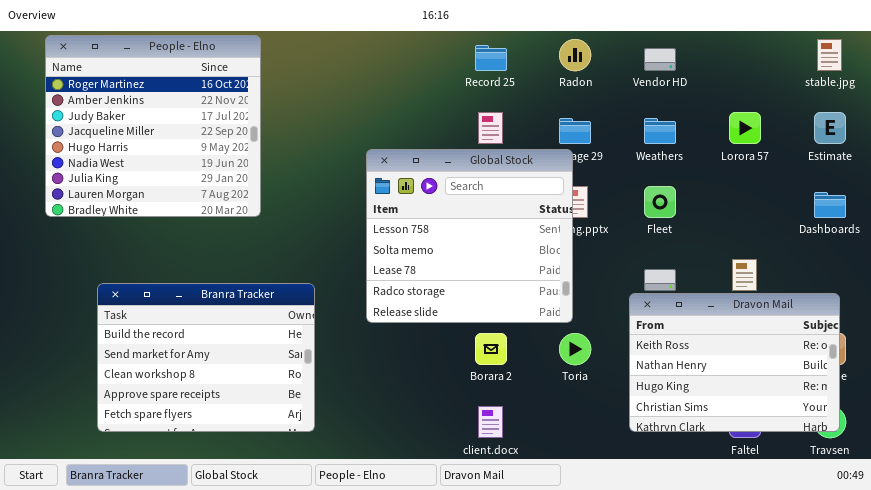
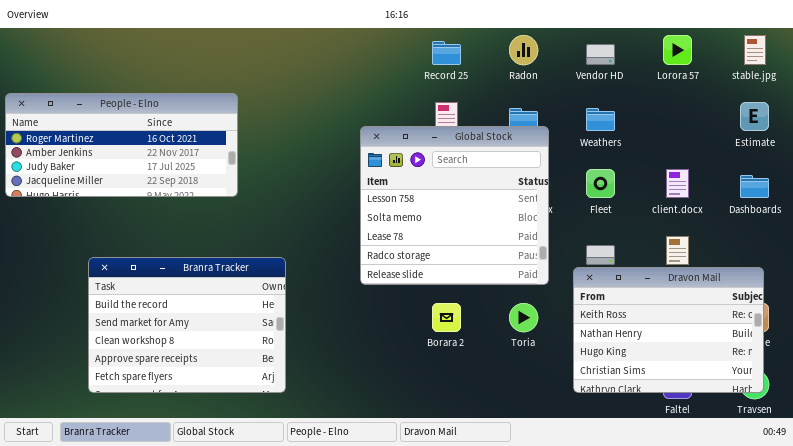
People - Elno: [45,35,261,217] -> [5,93,238,197], resized
Lorora 57: [729,112,761,144] -> [663,35,692,65], moved
Global Stock: [366,149,573,323] -> [360,126,549,285], moved
client.docx: [478,406,503,438] -> [666,169,689,198], moved

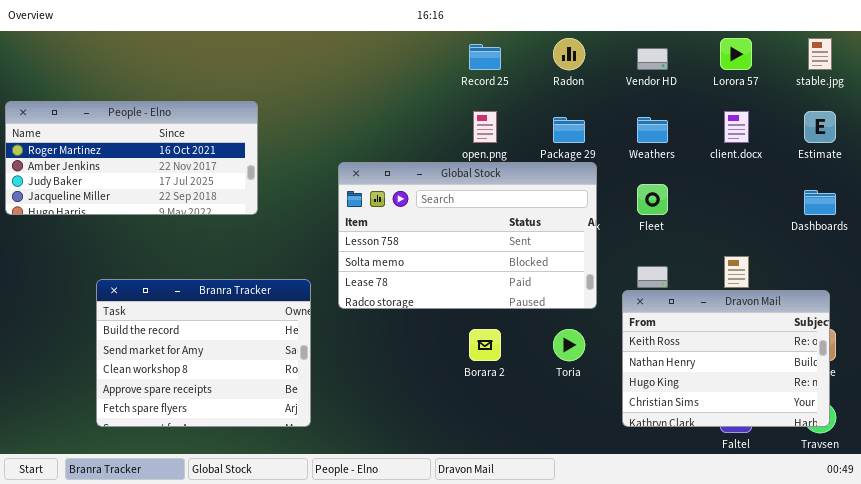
Global Stock: [360,126,549,285] -> [338,162,597,309], resized
client.docx: [666,169,689,198] -> [724,111,749,143], moved

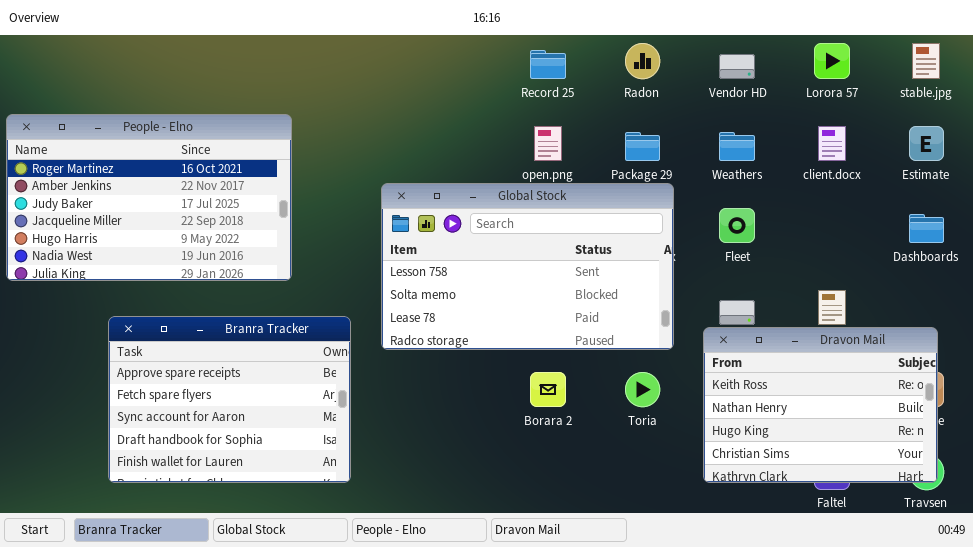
People - Elno: [5,101,258,215] -> [6,114,292,281], resized
Branra Tracker: [96,279,311,427] -> [108,316,351,483], scrolled down 3 rows

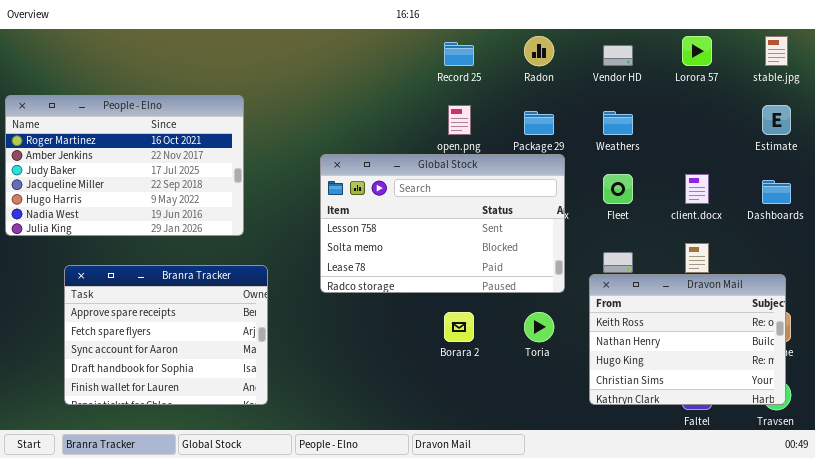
client.docx: [818,126,846,161] -> [685,174,709,204], moved
Branra Tracker: [108,316,351,483] -> [64,265,268,405], moved

